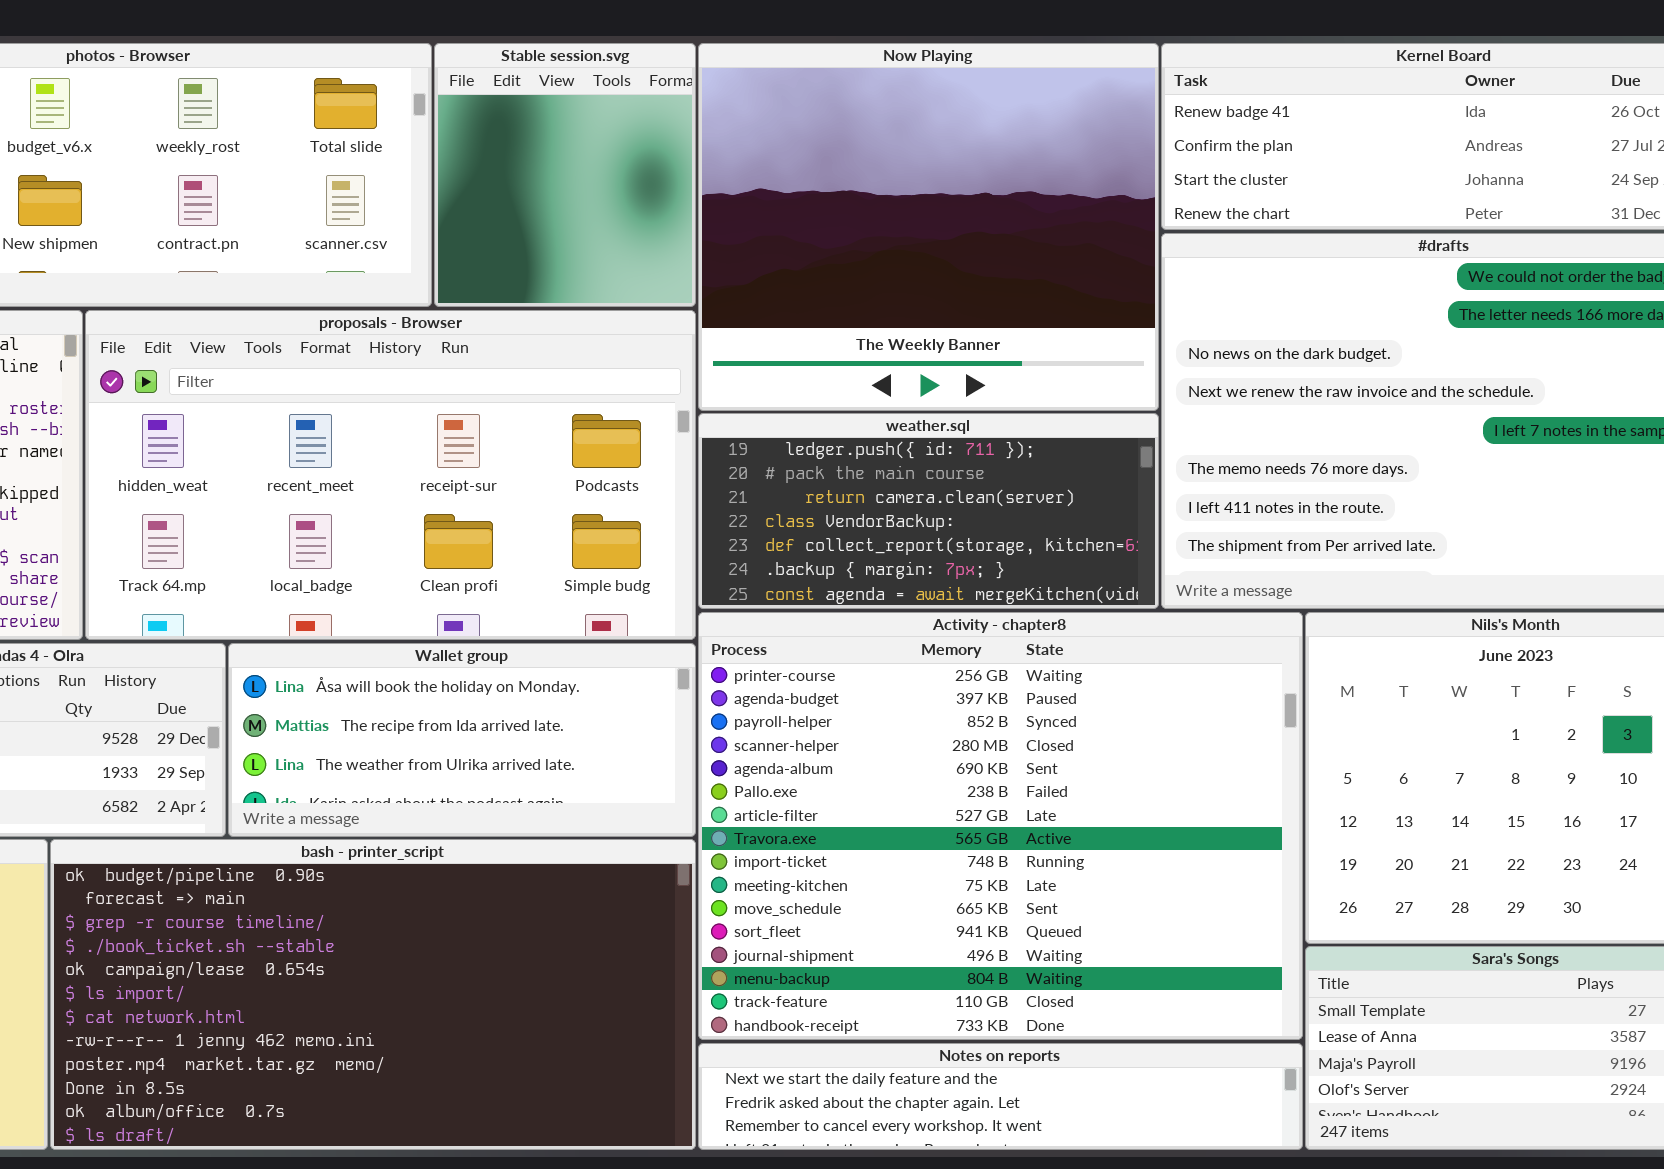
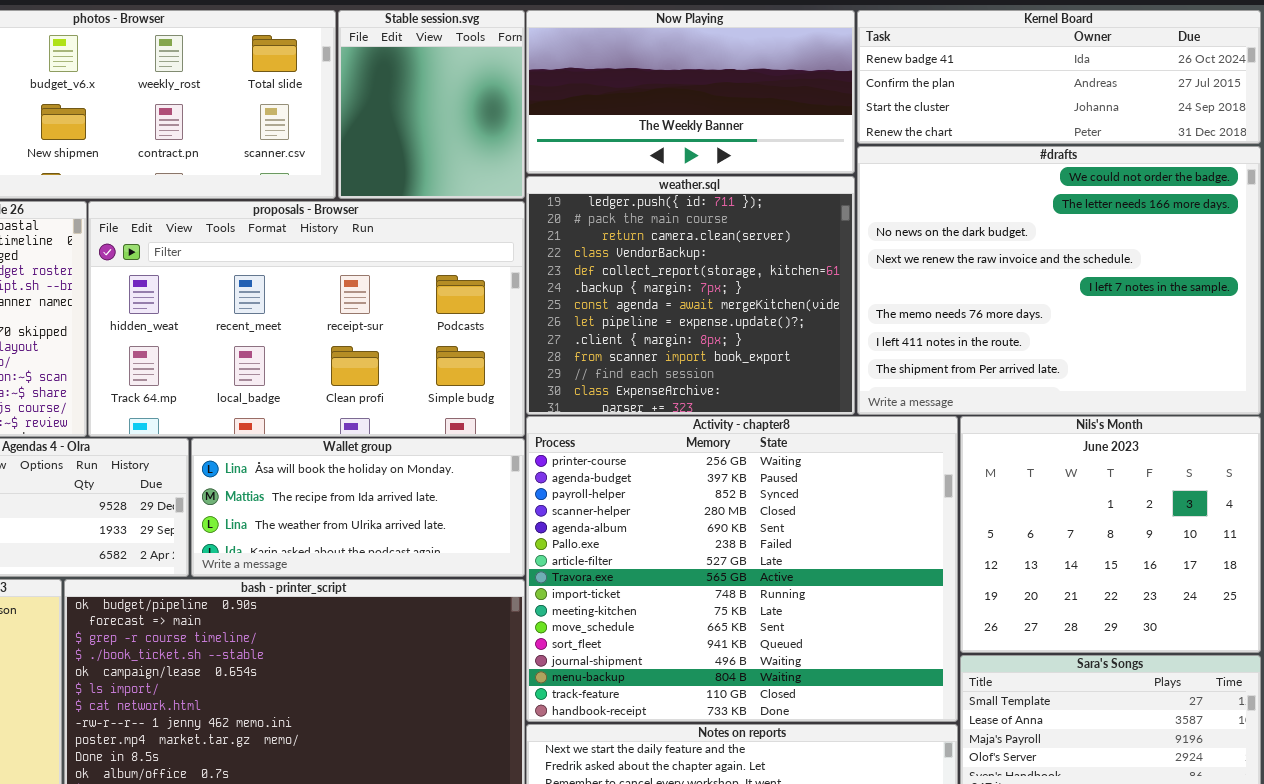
Now Playing: [698,43,1159,411] -> [526,10,855,174], resized
weather.sql: [698,413,1159,609] -> [526,176,855,415], resized

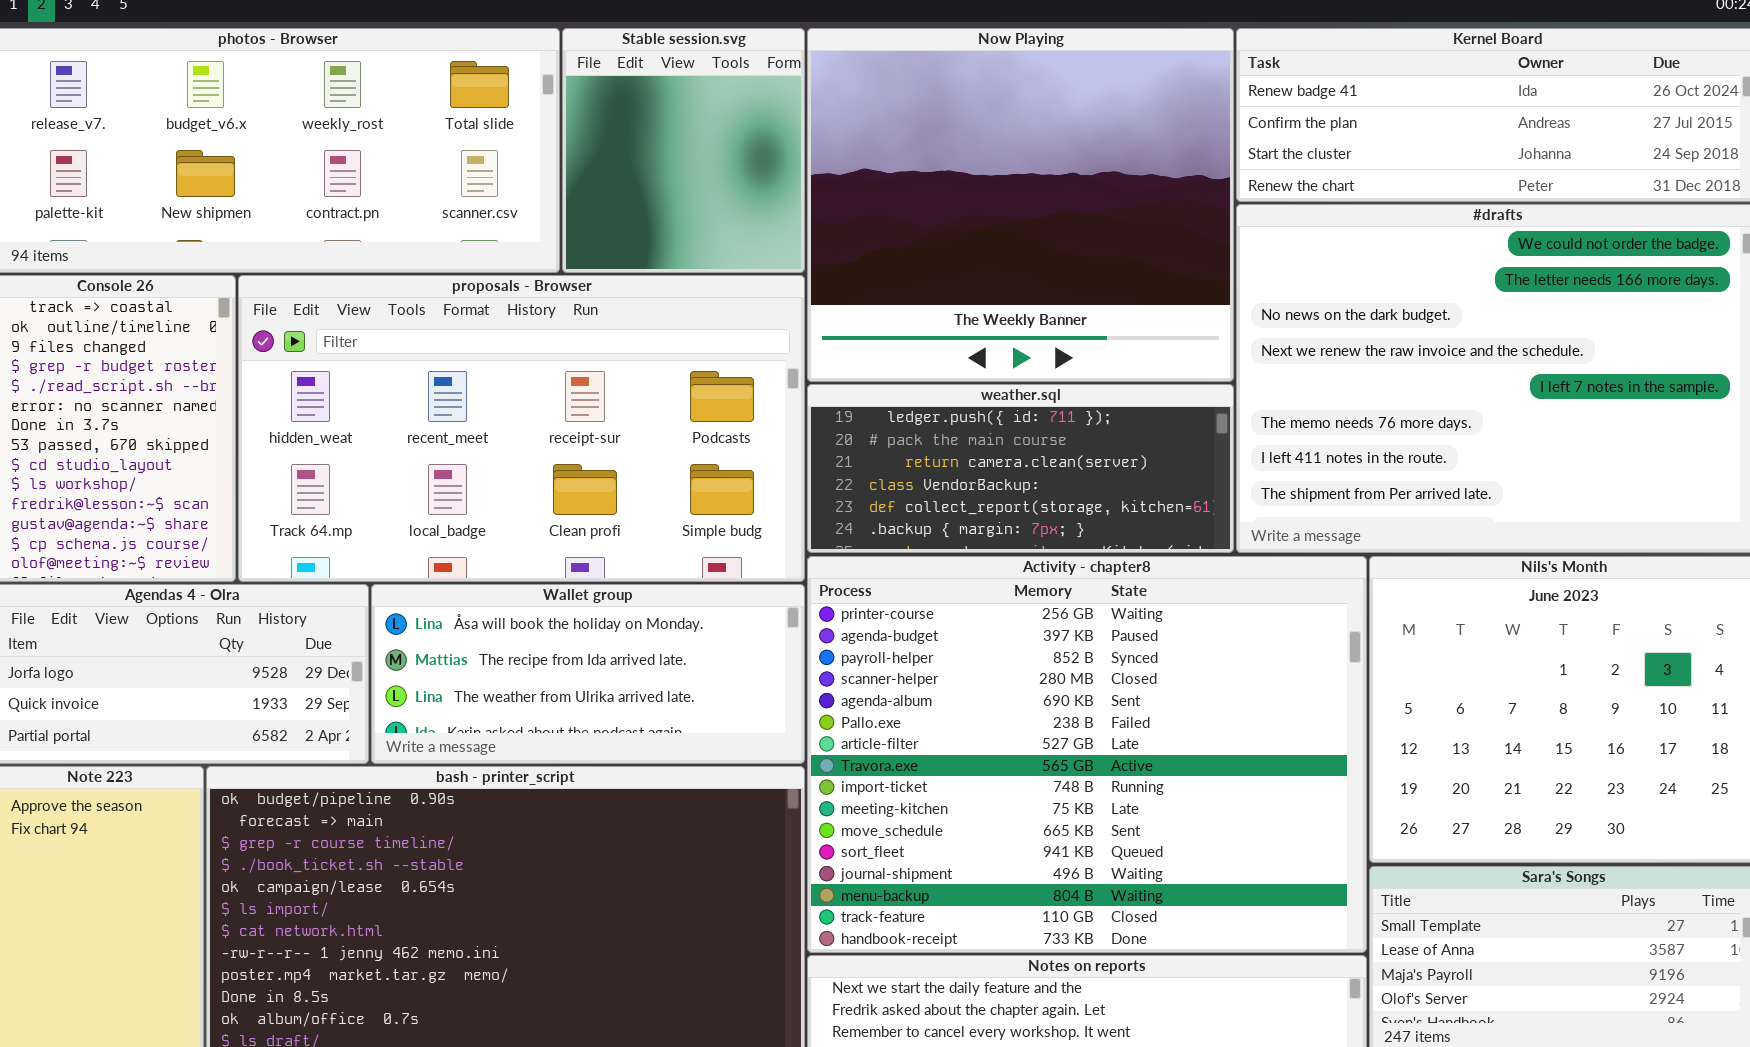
Now Playing: [526,10,855,174] -> [807,28,1234,382], resized
weather.sql: [526,176,855,415] -> [807,384,1234,553], resized

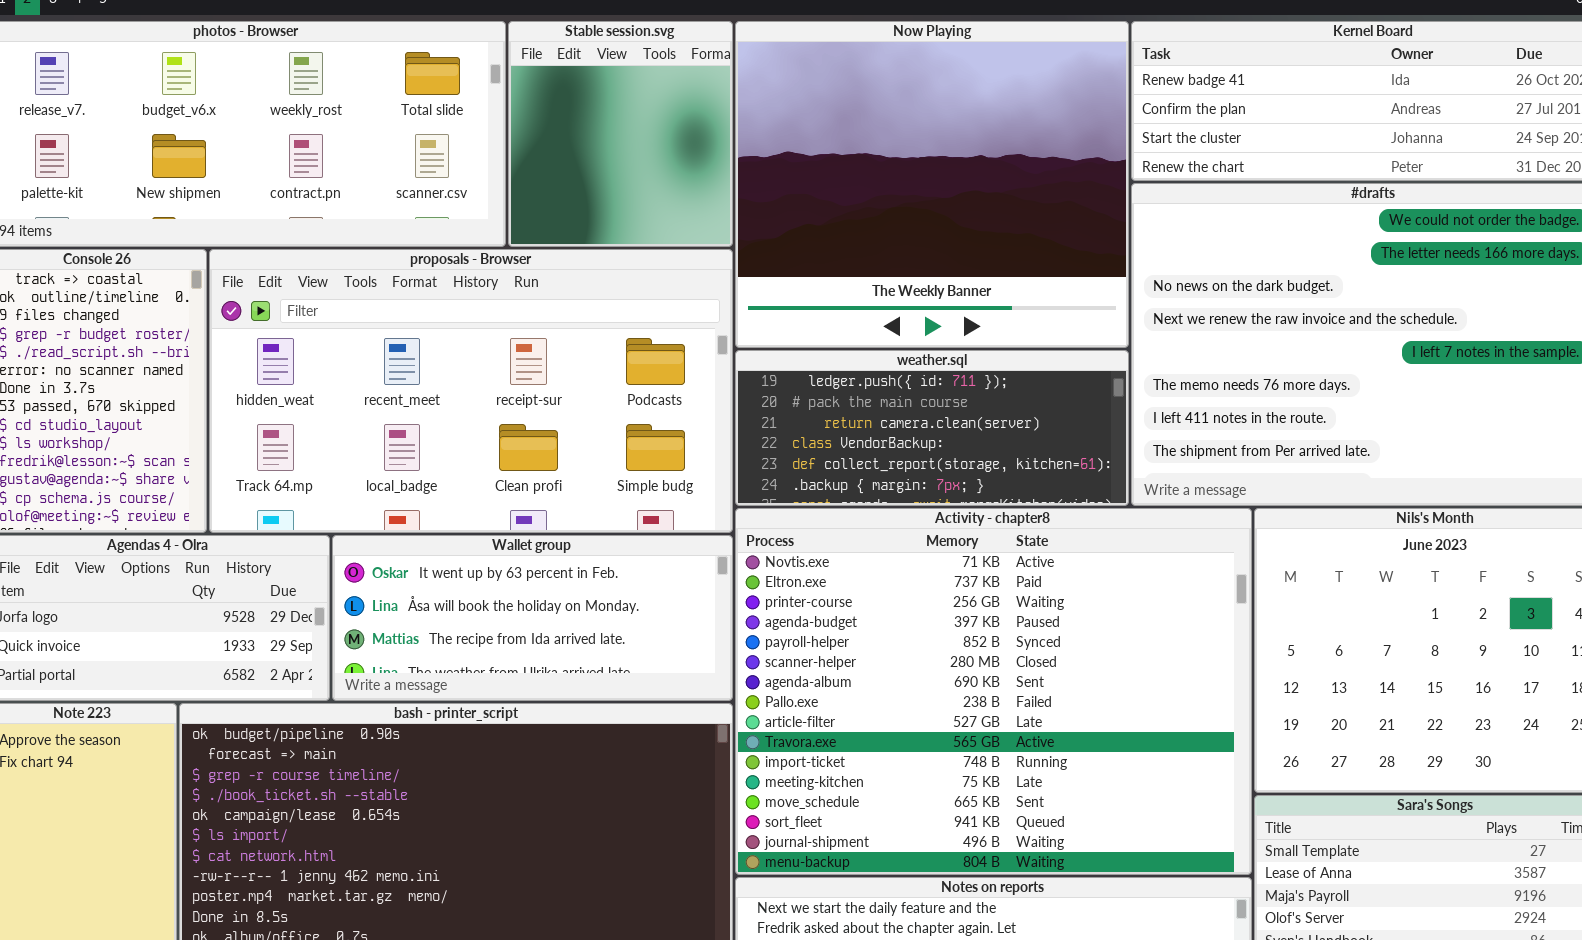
Activity - chapter8: [807,556,1367,953] -> [735,508,1252,875], scrolled up 2 rows
Wallet group: [371,584,805,764] -> [332,535,733,701], scrolled up 1 row

